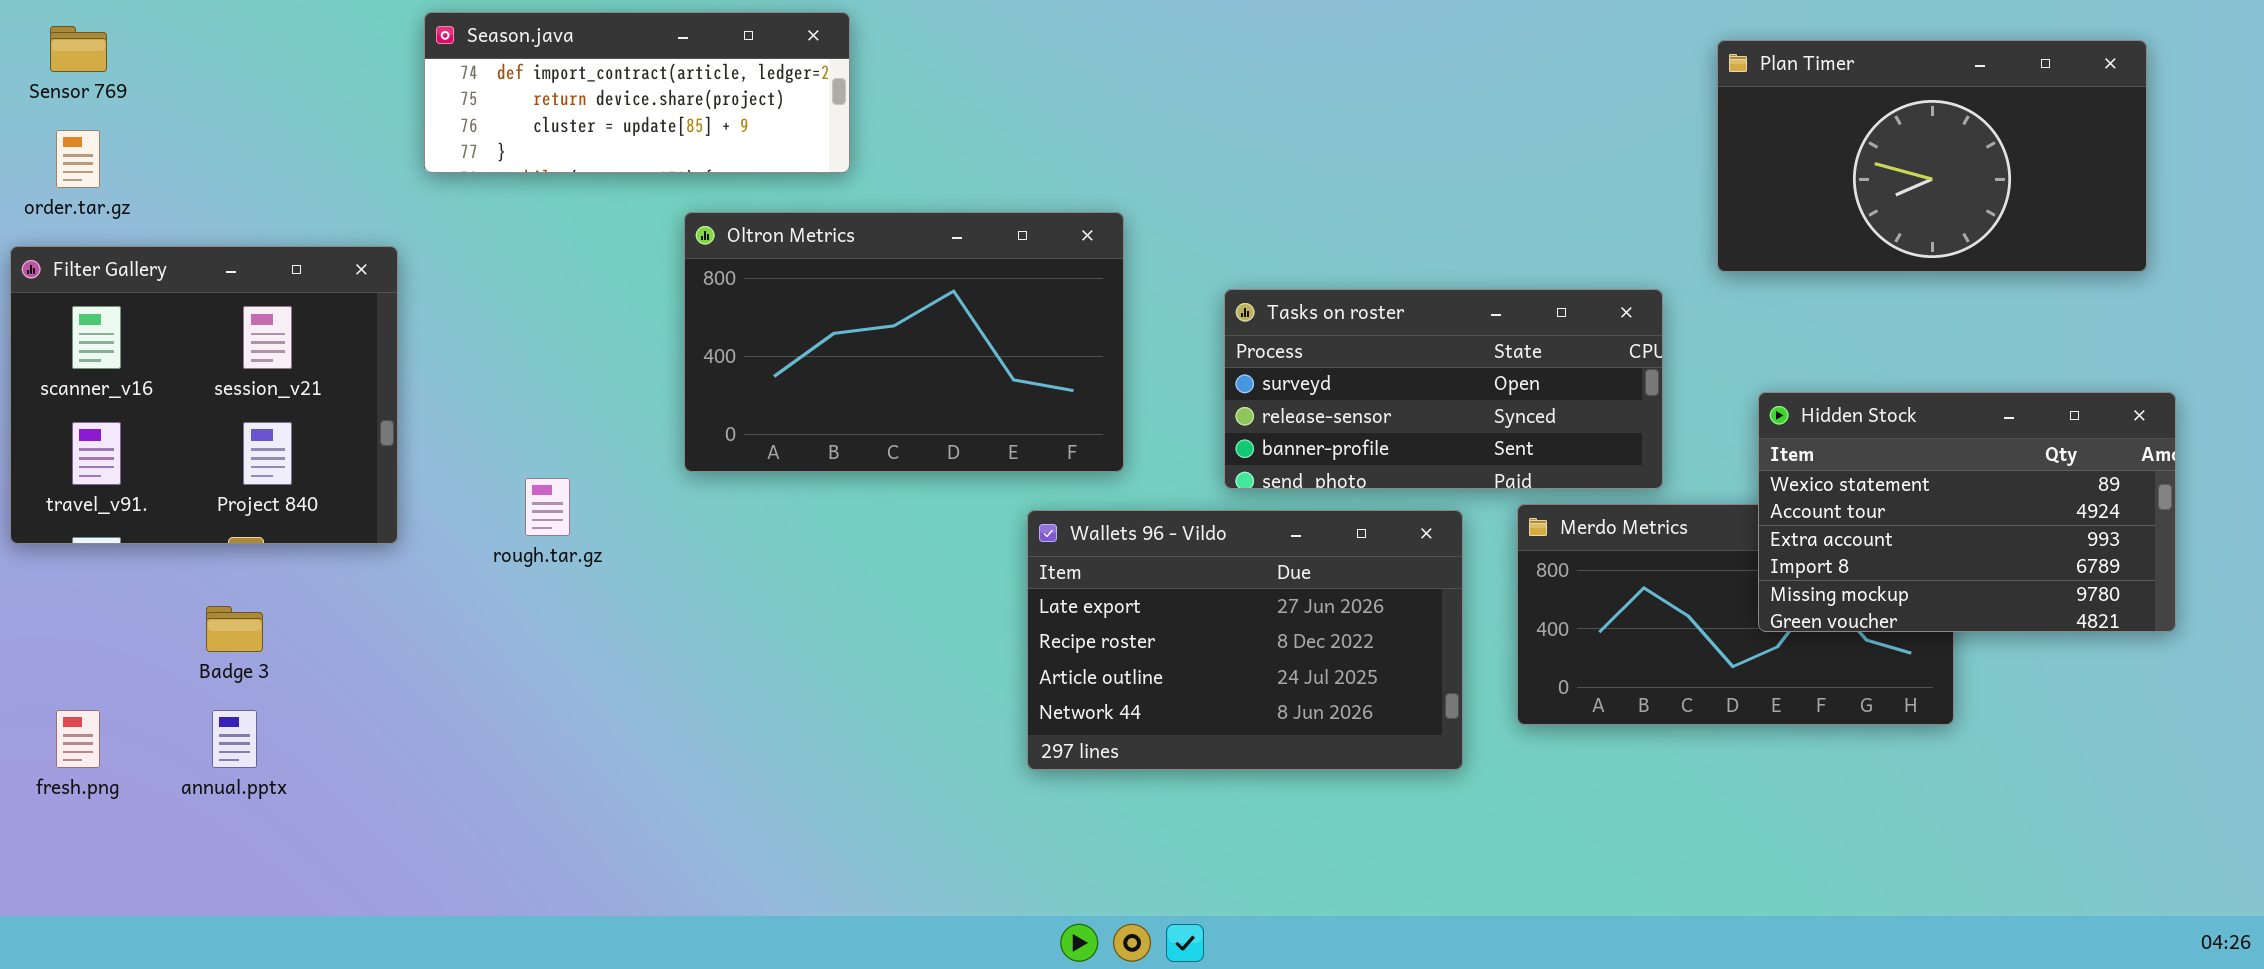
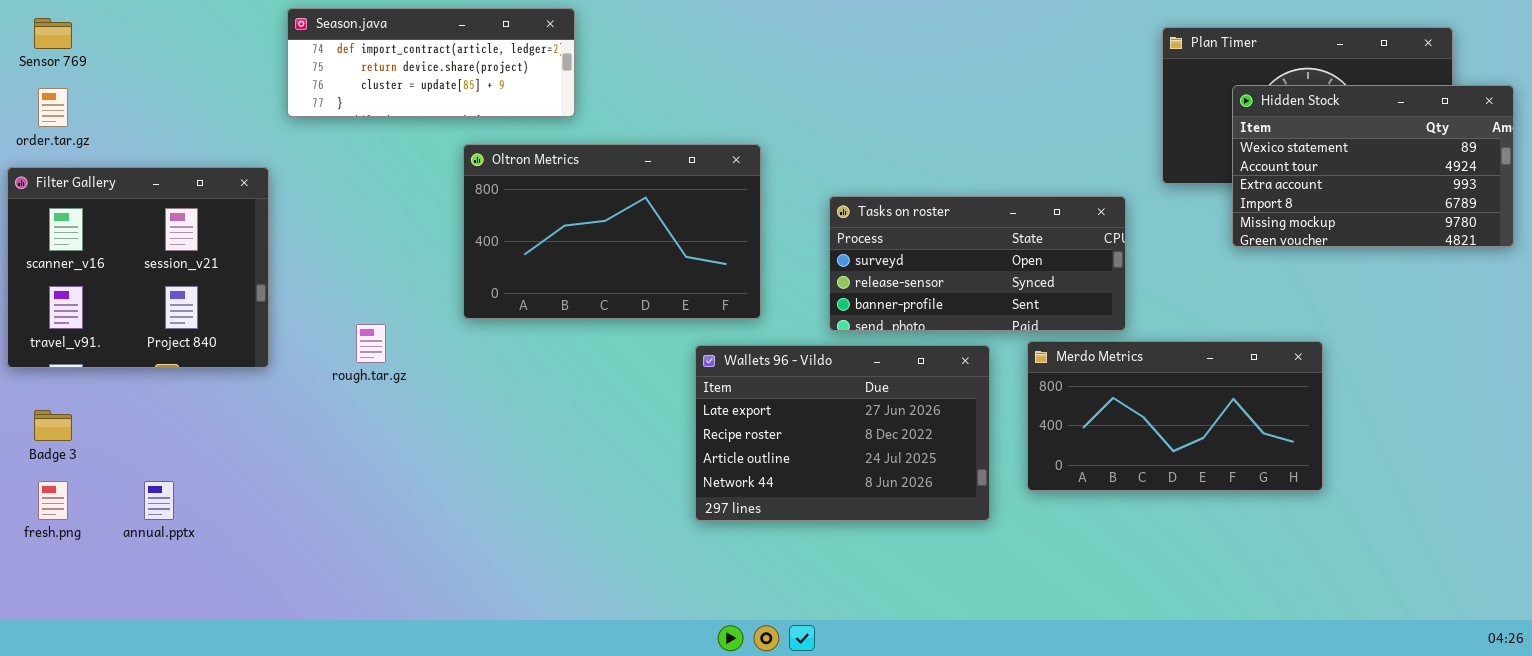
Hidden Stock: [1758,392,2176,632] -> [1232,85,1514,247], moved
Badge 3: [206,606,263,652] -> [34,410,72,441], moved

